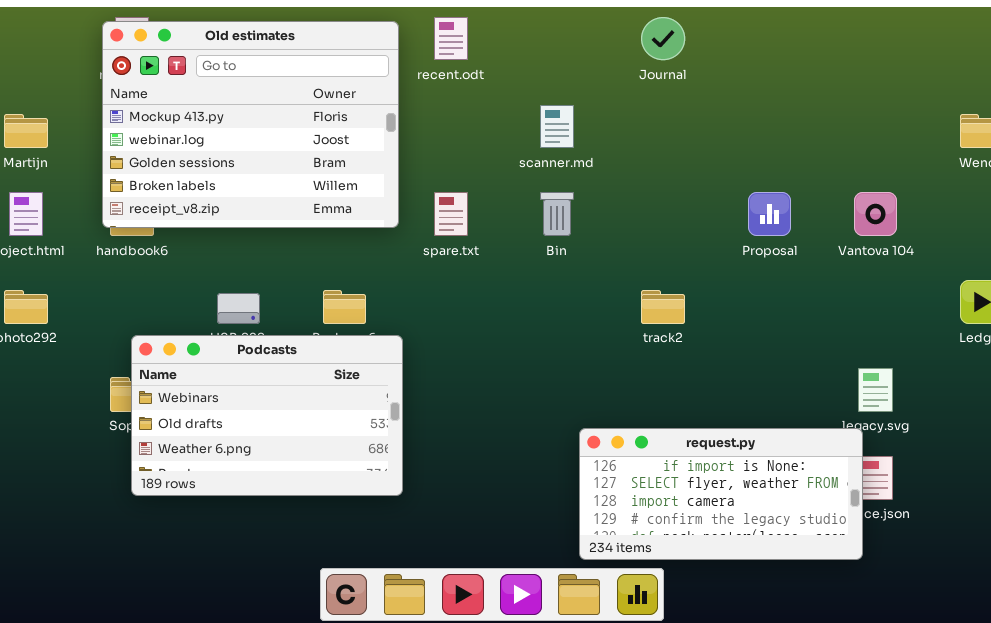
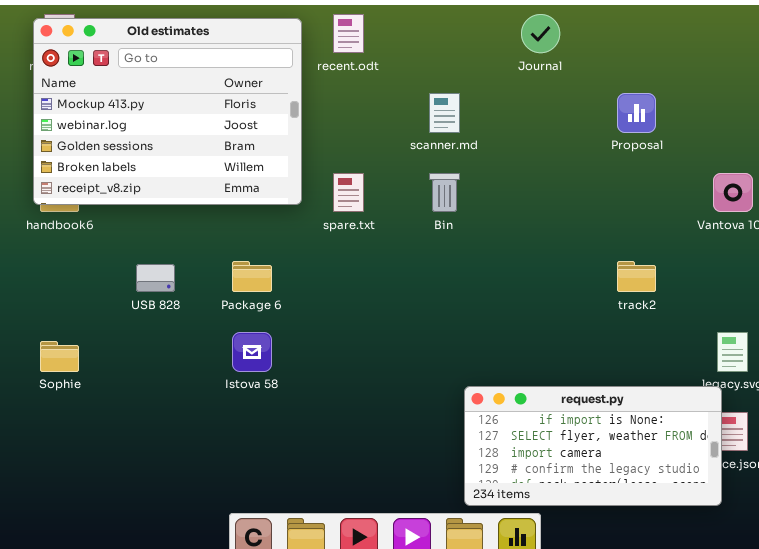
Proposal: [748,192,791,236] -> [617,93,656,133], moved
track2: [641,290,685,324] -> [617,261,656,292], moved
Podcasts: [131,335,403,496] -> none, closed

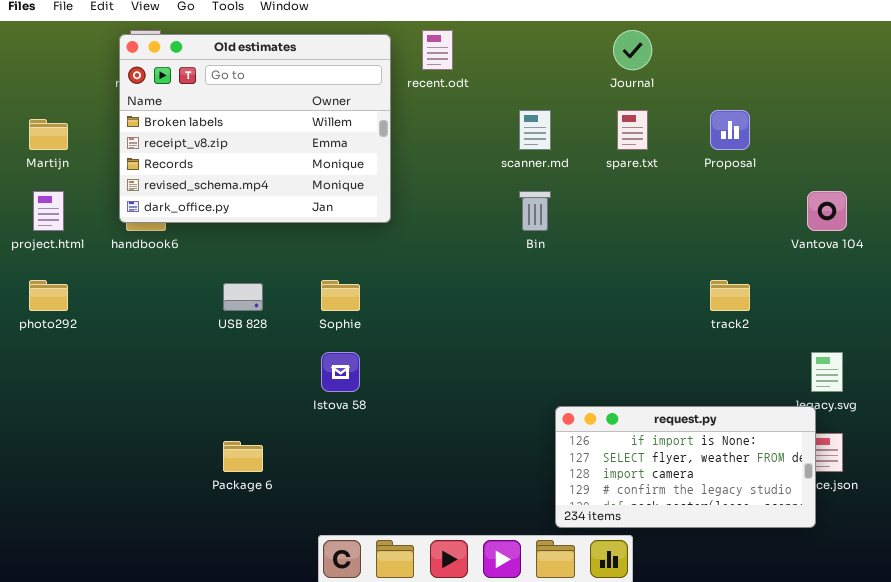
Old estimates: [33,18,302,205] -> [119,34,391,223], scrolled down 3 rows
spare.txt: [333,173,364,212] -> [617,110,648,150], moved
Package 6: [232,261,272,292] -> [223,441,263,472], moved
Sophie: [40,341,79,372] -> [321,280,360,311], moved

